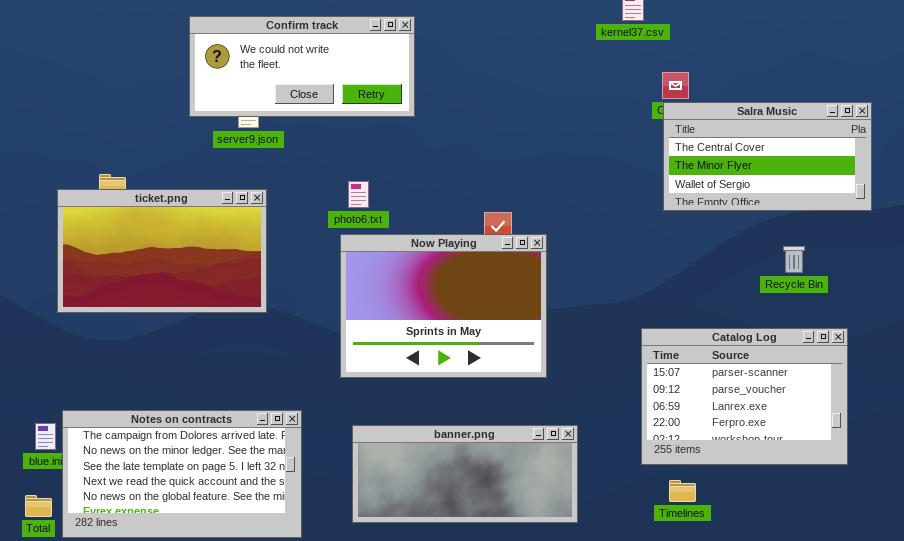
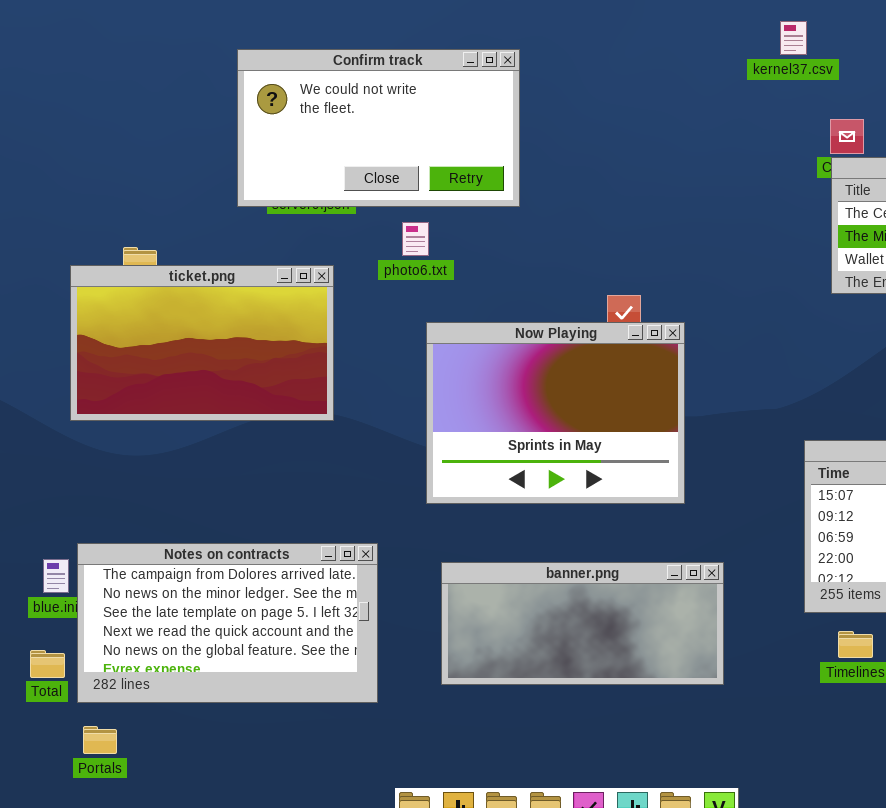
Confirm track: [189,16,415,117] -> [237,49,520,207], resized
photo6.txt: [348,181,369,208] -> [402,222,429,256], moved

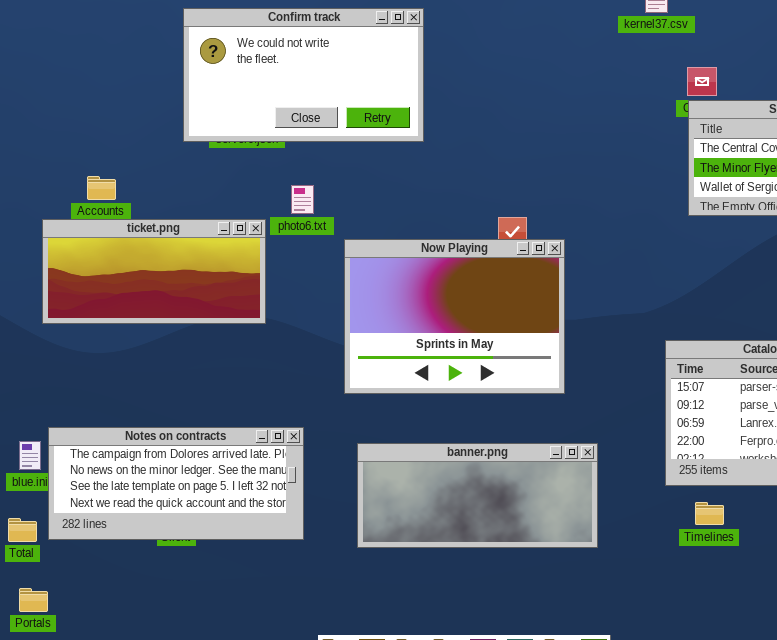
photo6.txt: [402,222,429,256] -> [291,185,314,214], moved
ticket.png: [70,265,334,421] -> [42,219,266,324], resized
Notes on contracts: [77,543,378,703] -> [48,427,304,540], resized
Portals: [83,726,117,754] -> [19,588,48,612], moved

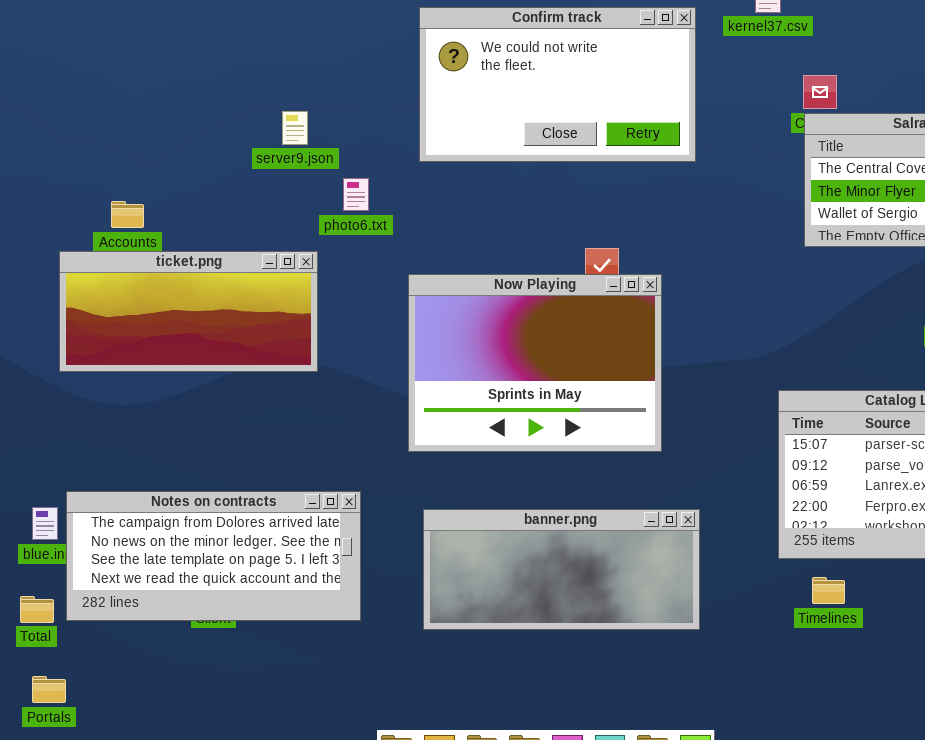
Confirm track: [183,8,424,142] -> [419,7,696,162], moved
photo6.txt: [291,185,314,214] -> [343,178,369,211], moved

